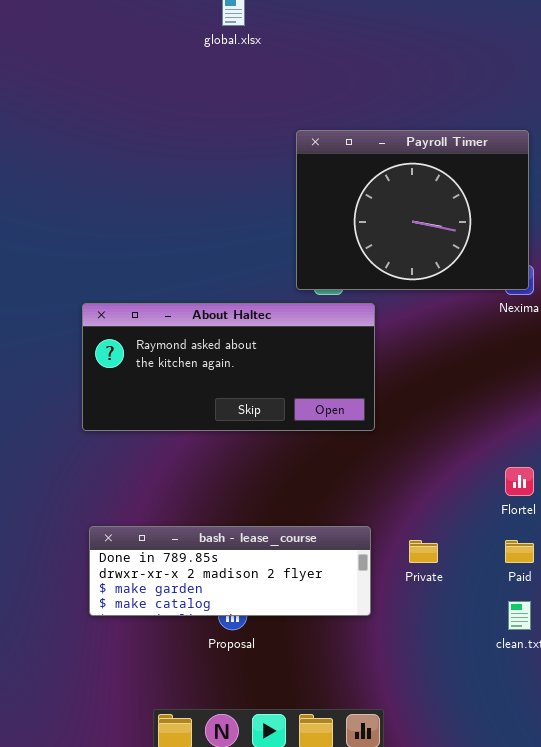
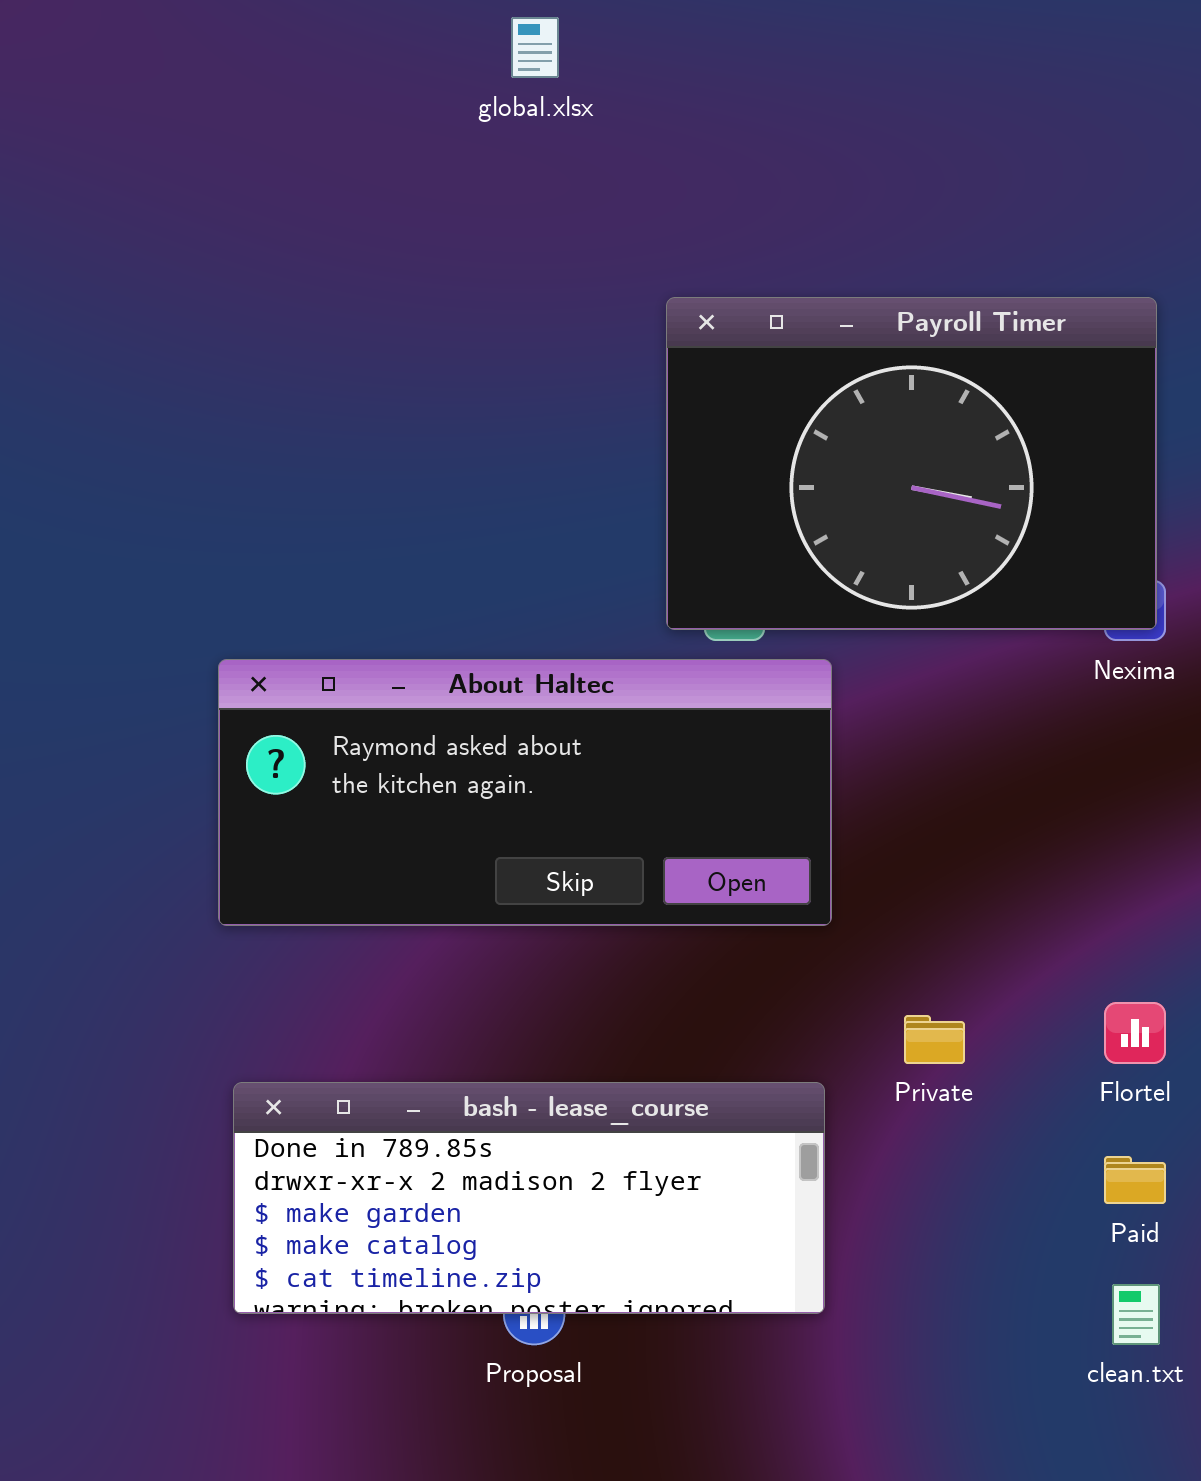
bash - lease_course: [89,526,371,616] -> [233,1082,825,1314], resized
Private: [409,540,438,563] -> [904,1015,965,1064], moved

